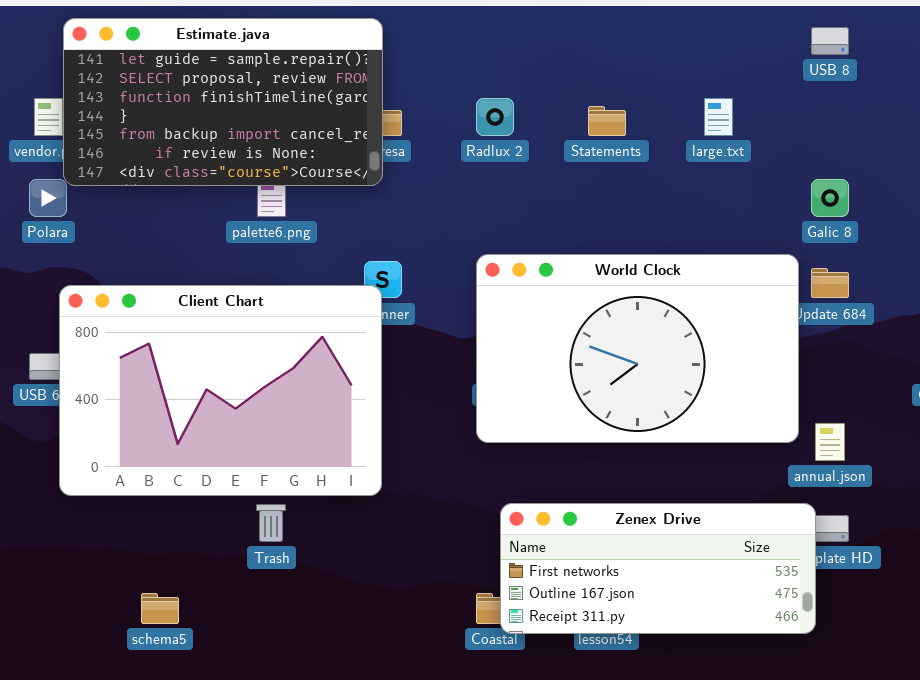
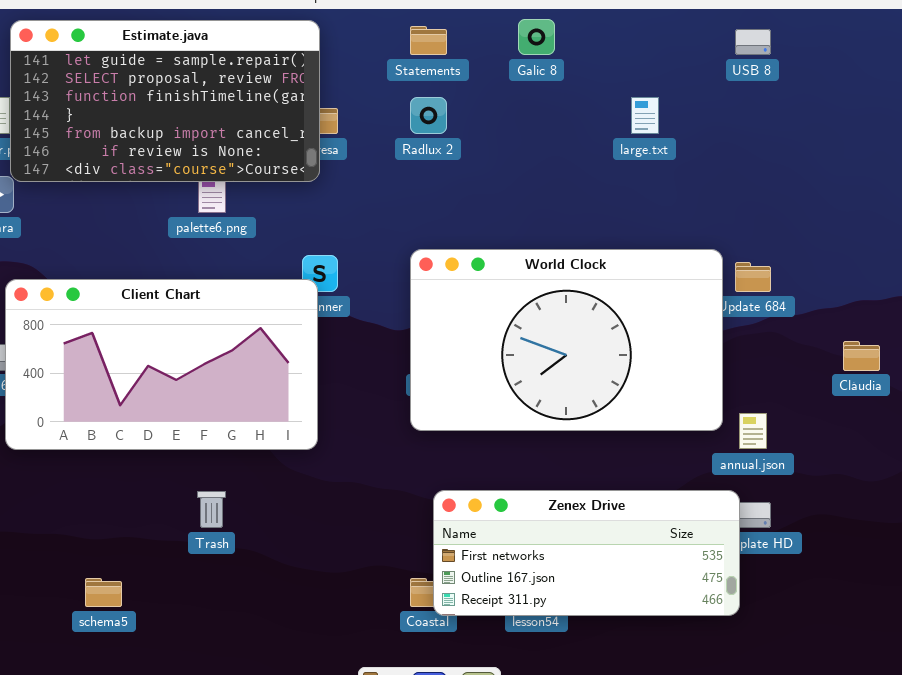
Statements: [588,106,626,136] -> [410,26,447,55], moved
Galic 8: [811,179,849,217] -> [518,19,555,55], moved
Client Chart: [59,285,382,496] -> [5,279,318,450], resized

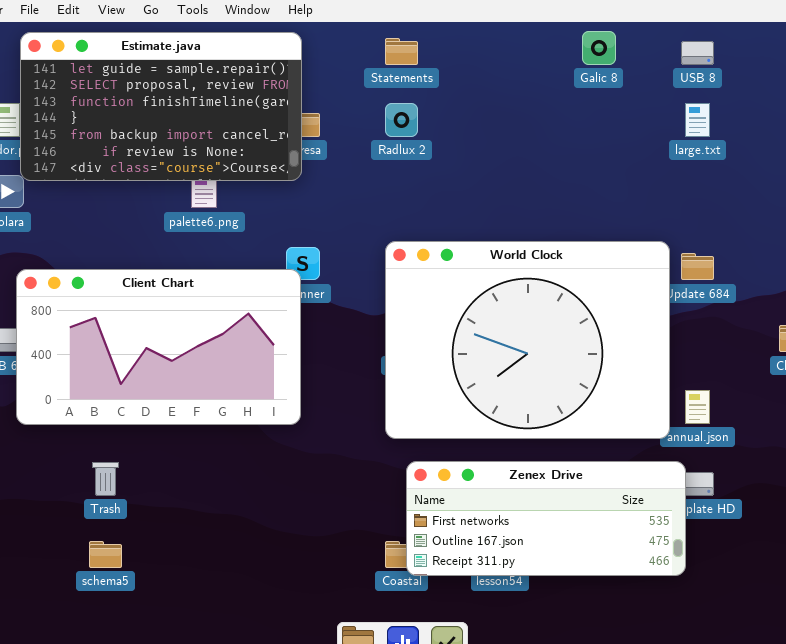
Galic 8: [518,19,555,55] -> [582,31,616,65], moved
large.txt: [631,97,659,134] -> [685,103,710,137], moved
World Clock: [410,249,723,431] -> [385,241,670,439], resized
Trash: [197,491,226,528] -> [92,462,119,496], moved

